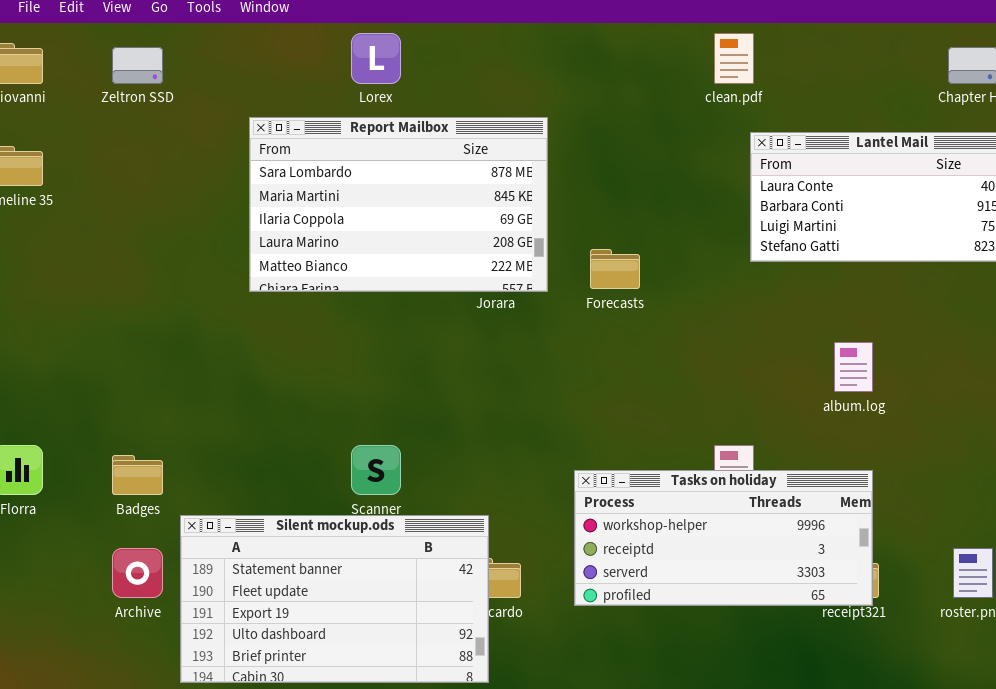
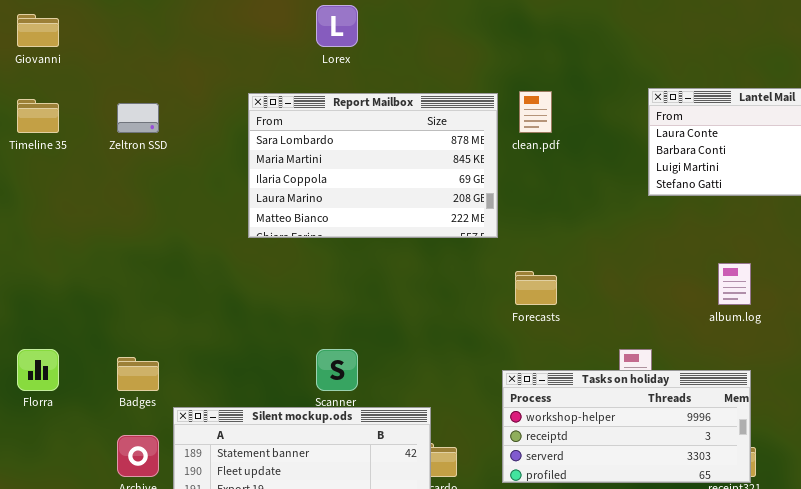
clean.pdf: [714,33,754,84] -> [519,91,552,133], moved
Zeltron SSD: [112,47,163,84] -> [117,103,159,133], moved
Report Mailbox: [249,117,548,292] -> [248,93,498,238], moved
Forecasts: [590,249,640,289] -> [515,271,557,305], moved

